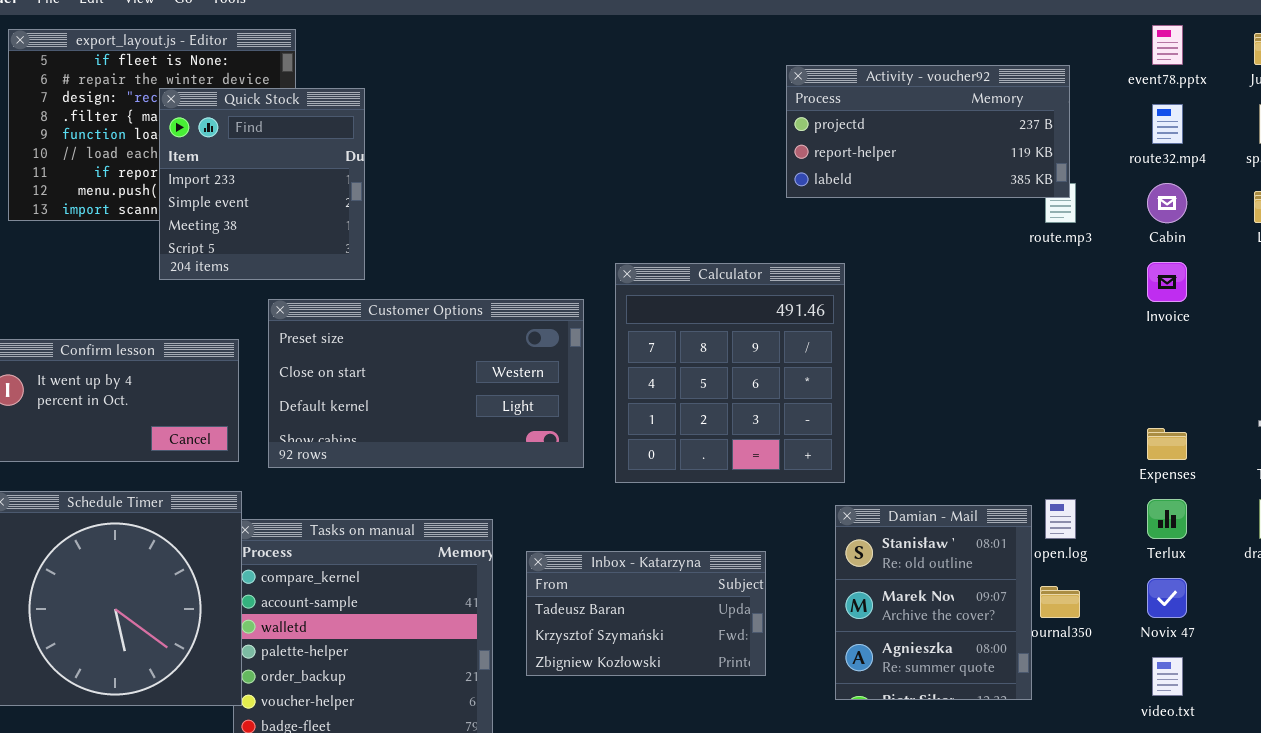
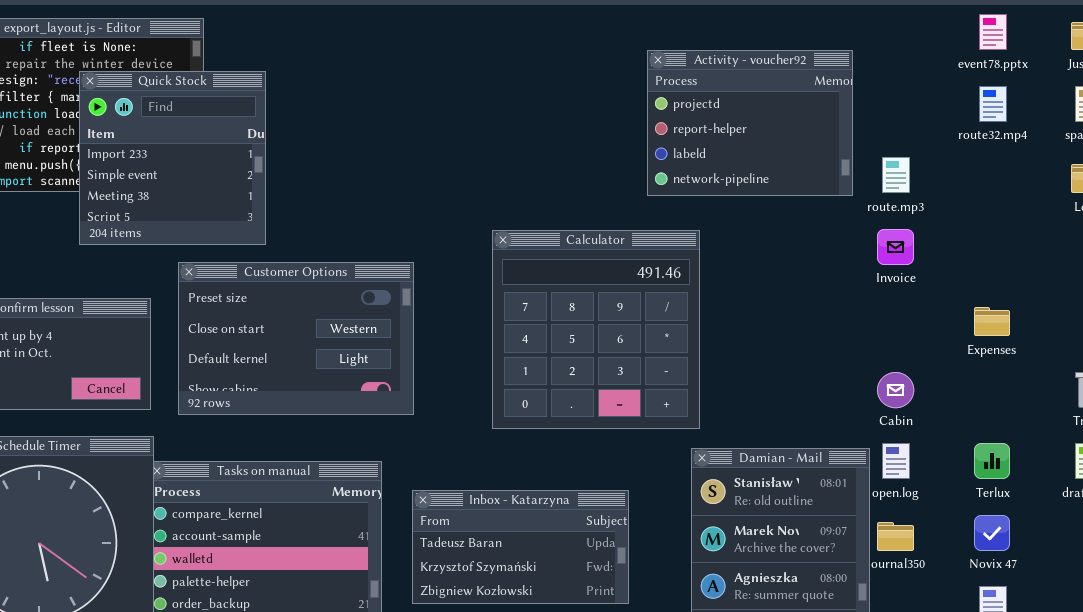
Activity - voucher92: [786,65,1070,198] -> [647,50,853,196], resized
Cabin: [1147,183,1187,223] -> [877,372,914,408], moved
Invoice: [1147,262,1187,302] -> [877,229,914,265], moved
Customer Options: [268,299,584,468] -> [178,262,414,415], resized
Expenses: [1147,428,1187,460] -> [974,307,1010,336], moved

